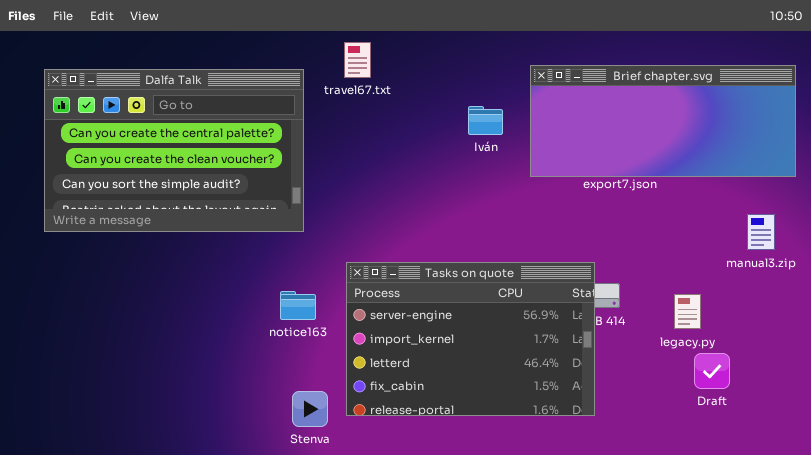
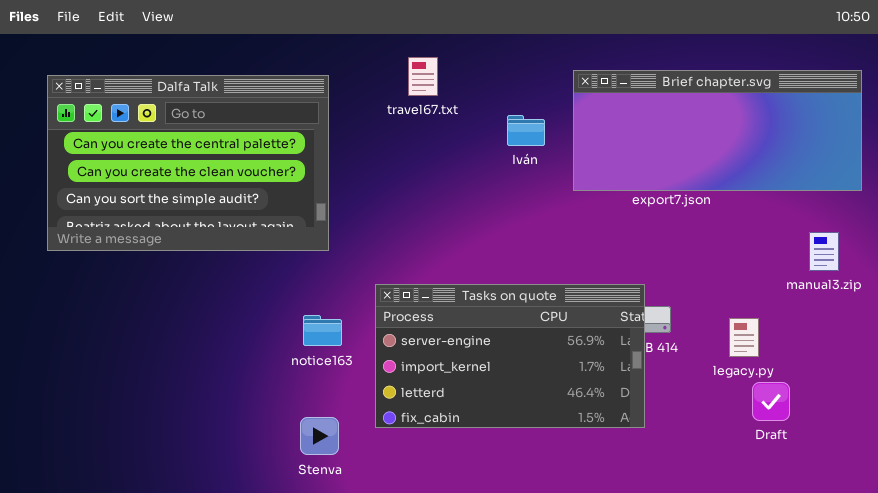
travel67.txt: [344,42,371,78] -> [408,57,438,96], moved
Tasks on quote: [346,262,595,416] -> [375,284,645,428], resized
Stenva: [292,391,328,427] -> [300,417,339,455], moved

